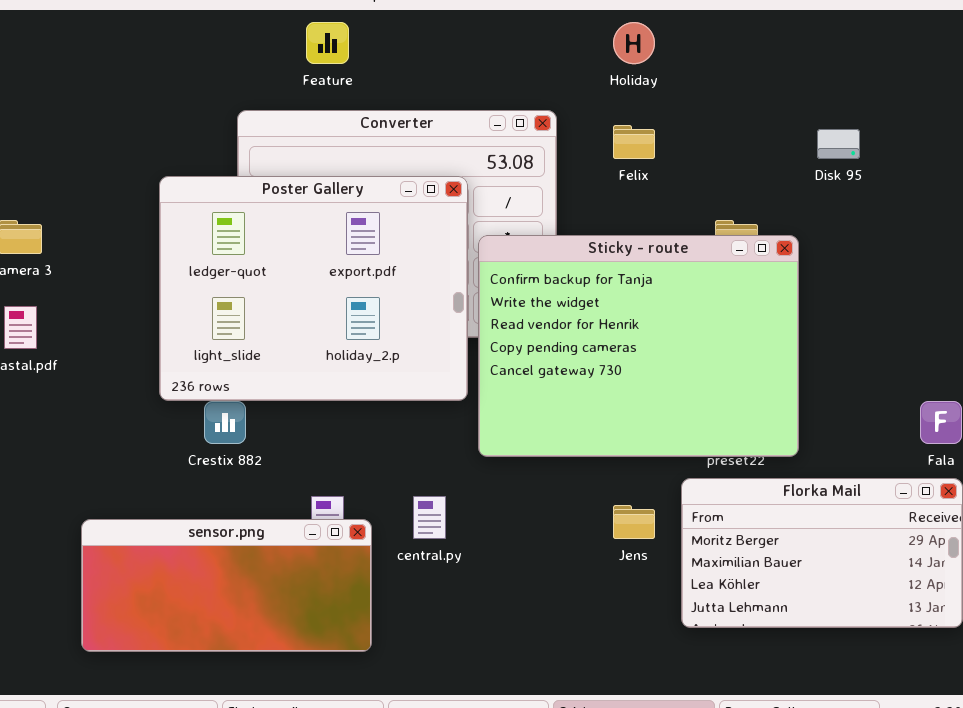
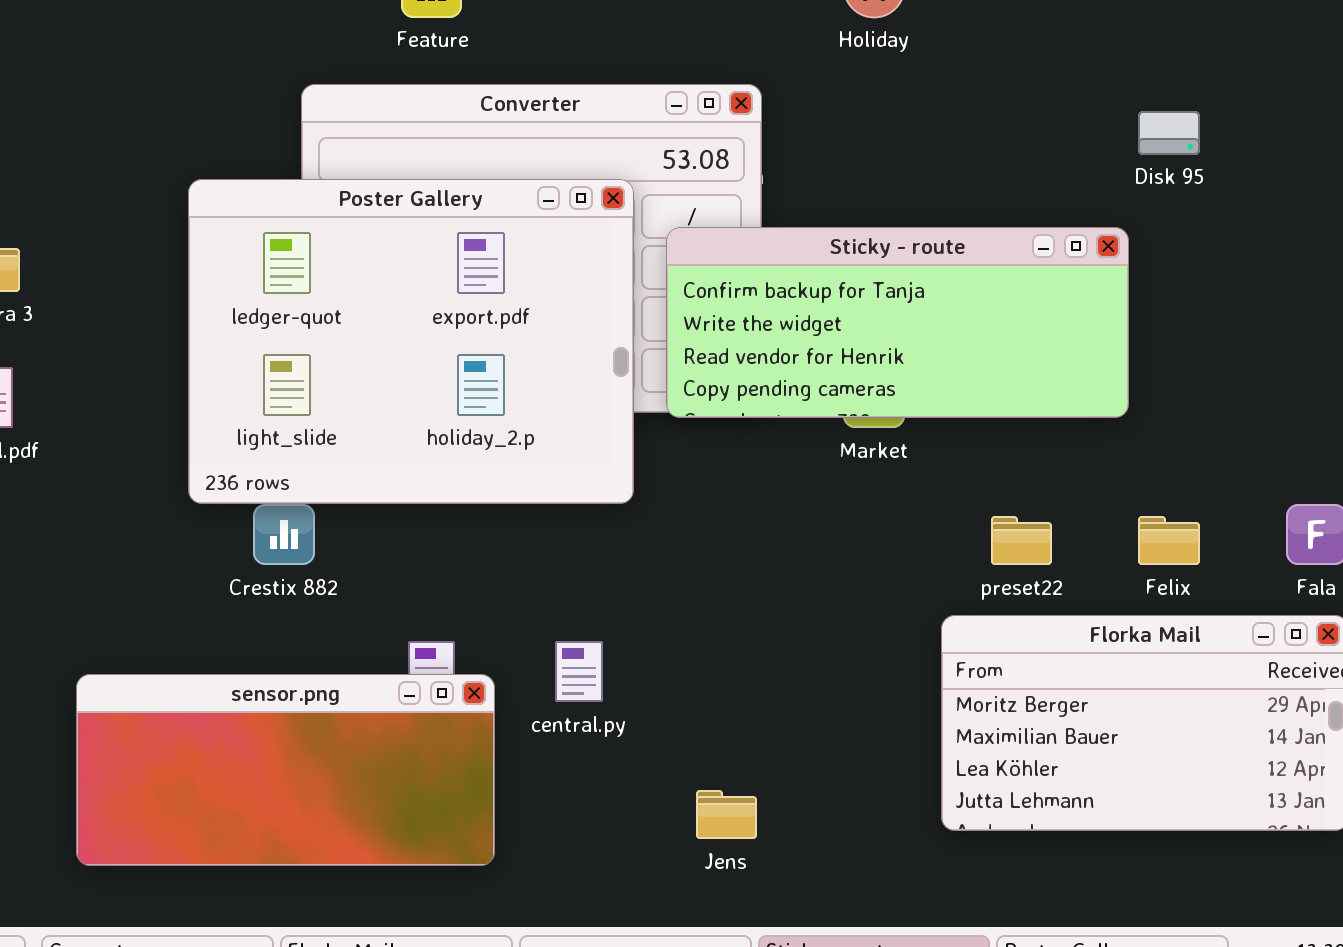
Felix: [613,125,655,159] -> [1138,516,1200,565], moved
Sticky - route: [478,235,799,457] -> [666,227,1129,418], moved, resized
Jens: [613,505,655,539] -> [696,790,757,839], moved

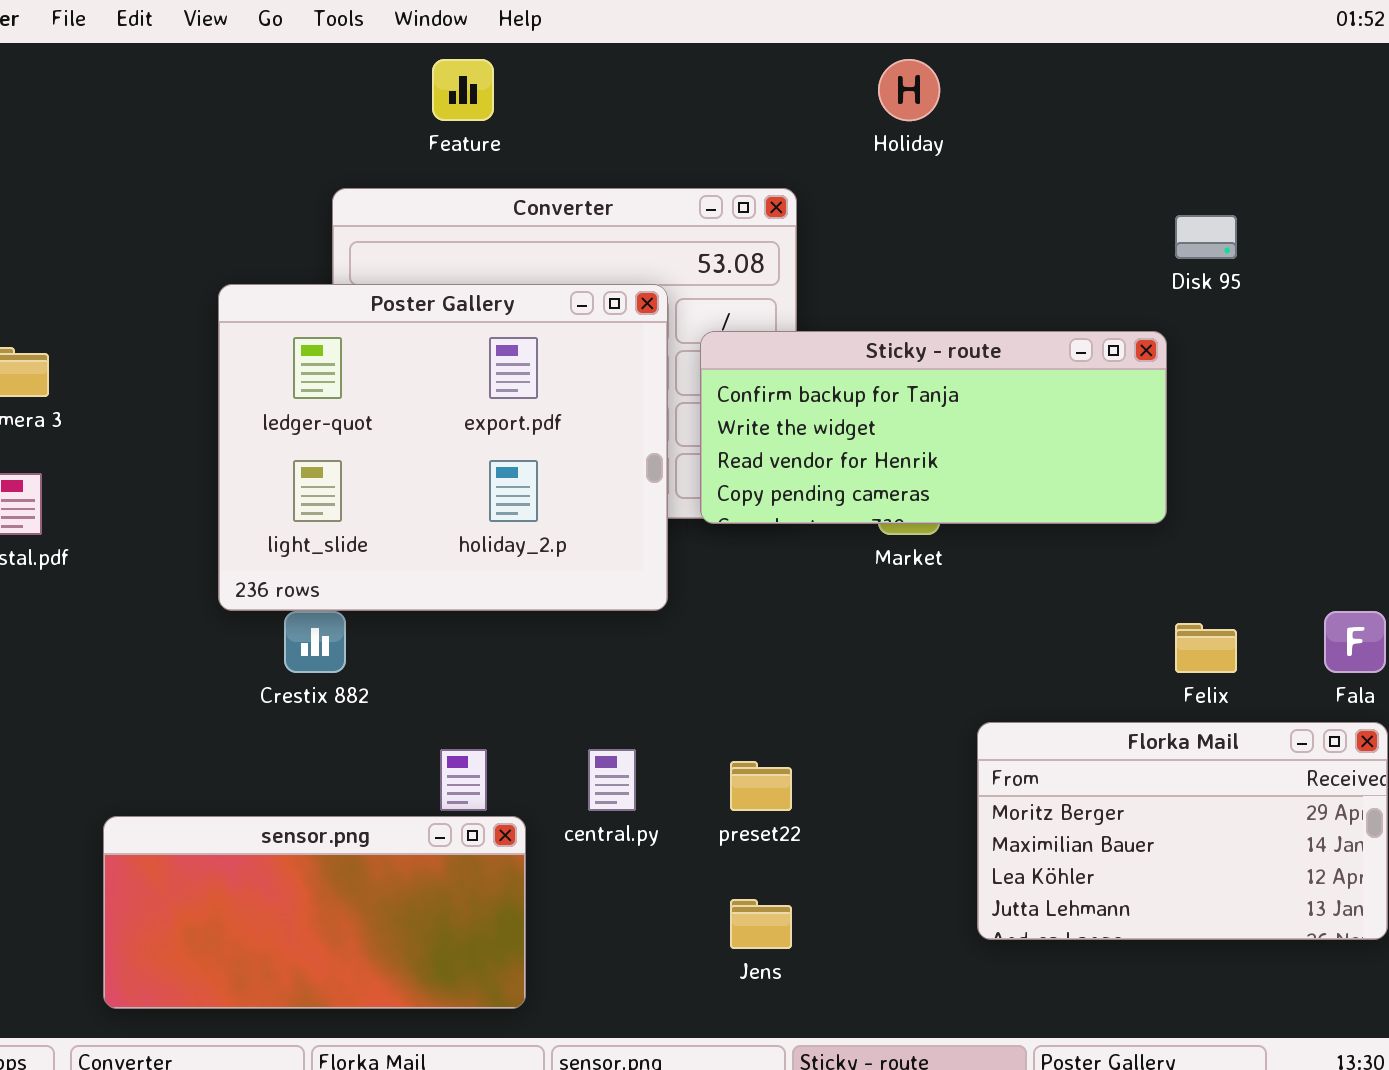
preset22: [991,516,1052,565] -> [730,761,792,811], moved
sensor.png: [76,674,495,866] -> [103,816,526,1009], moved

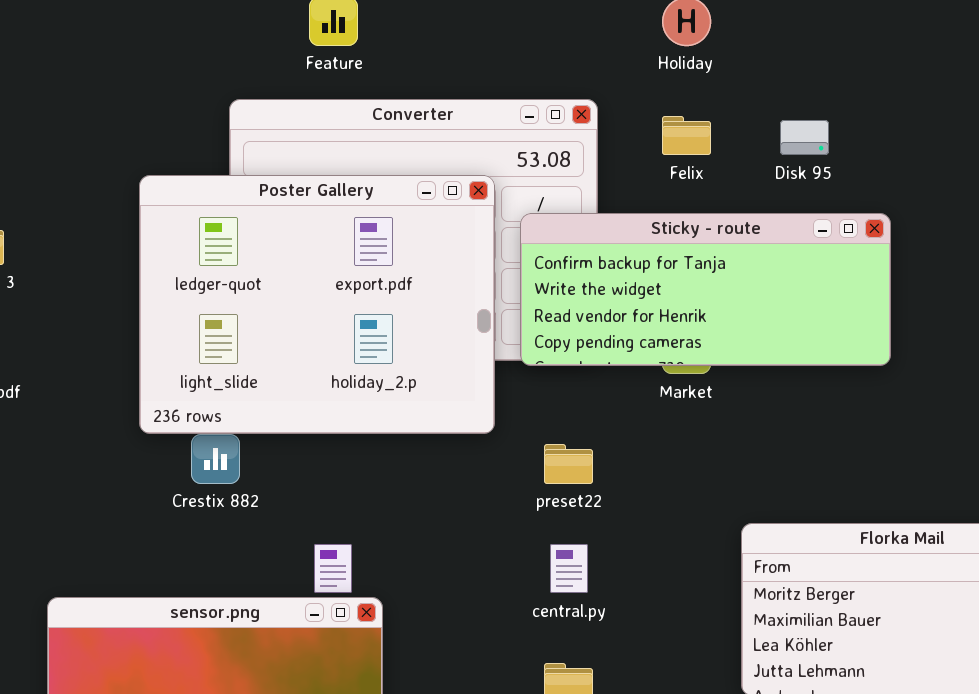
Disk 95: [1175,215,1237,259] -> [780,120,829,155], moved
Felix: [1175,623,1237,673] -> [662,116,711,155], moved
central.py: [588,749,636,811] -> [550,544,588,593], moved
preset22: [730,761,792,811] -> [544,444,593,484], moved

